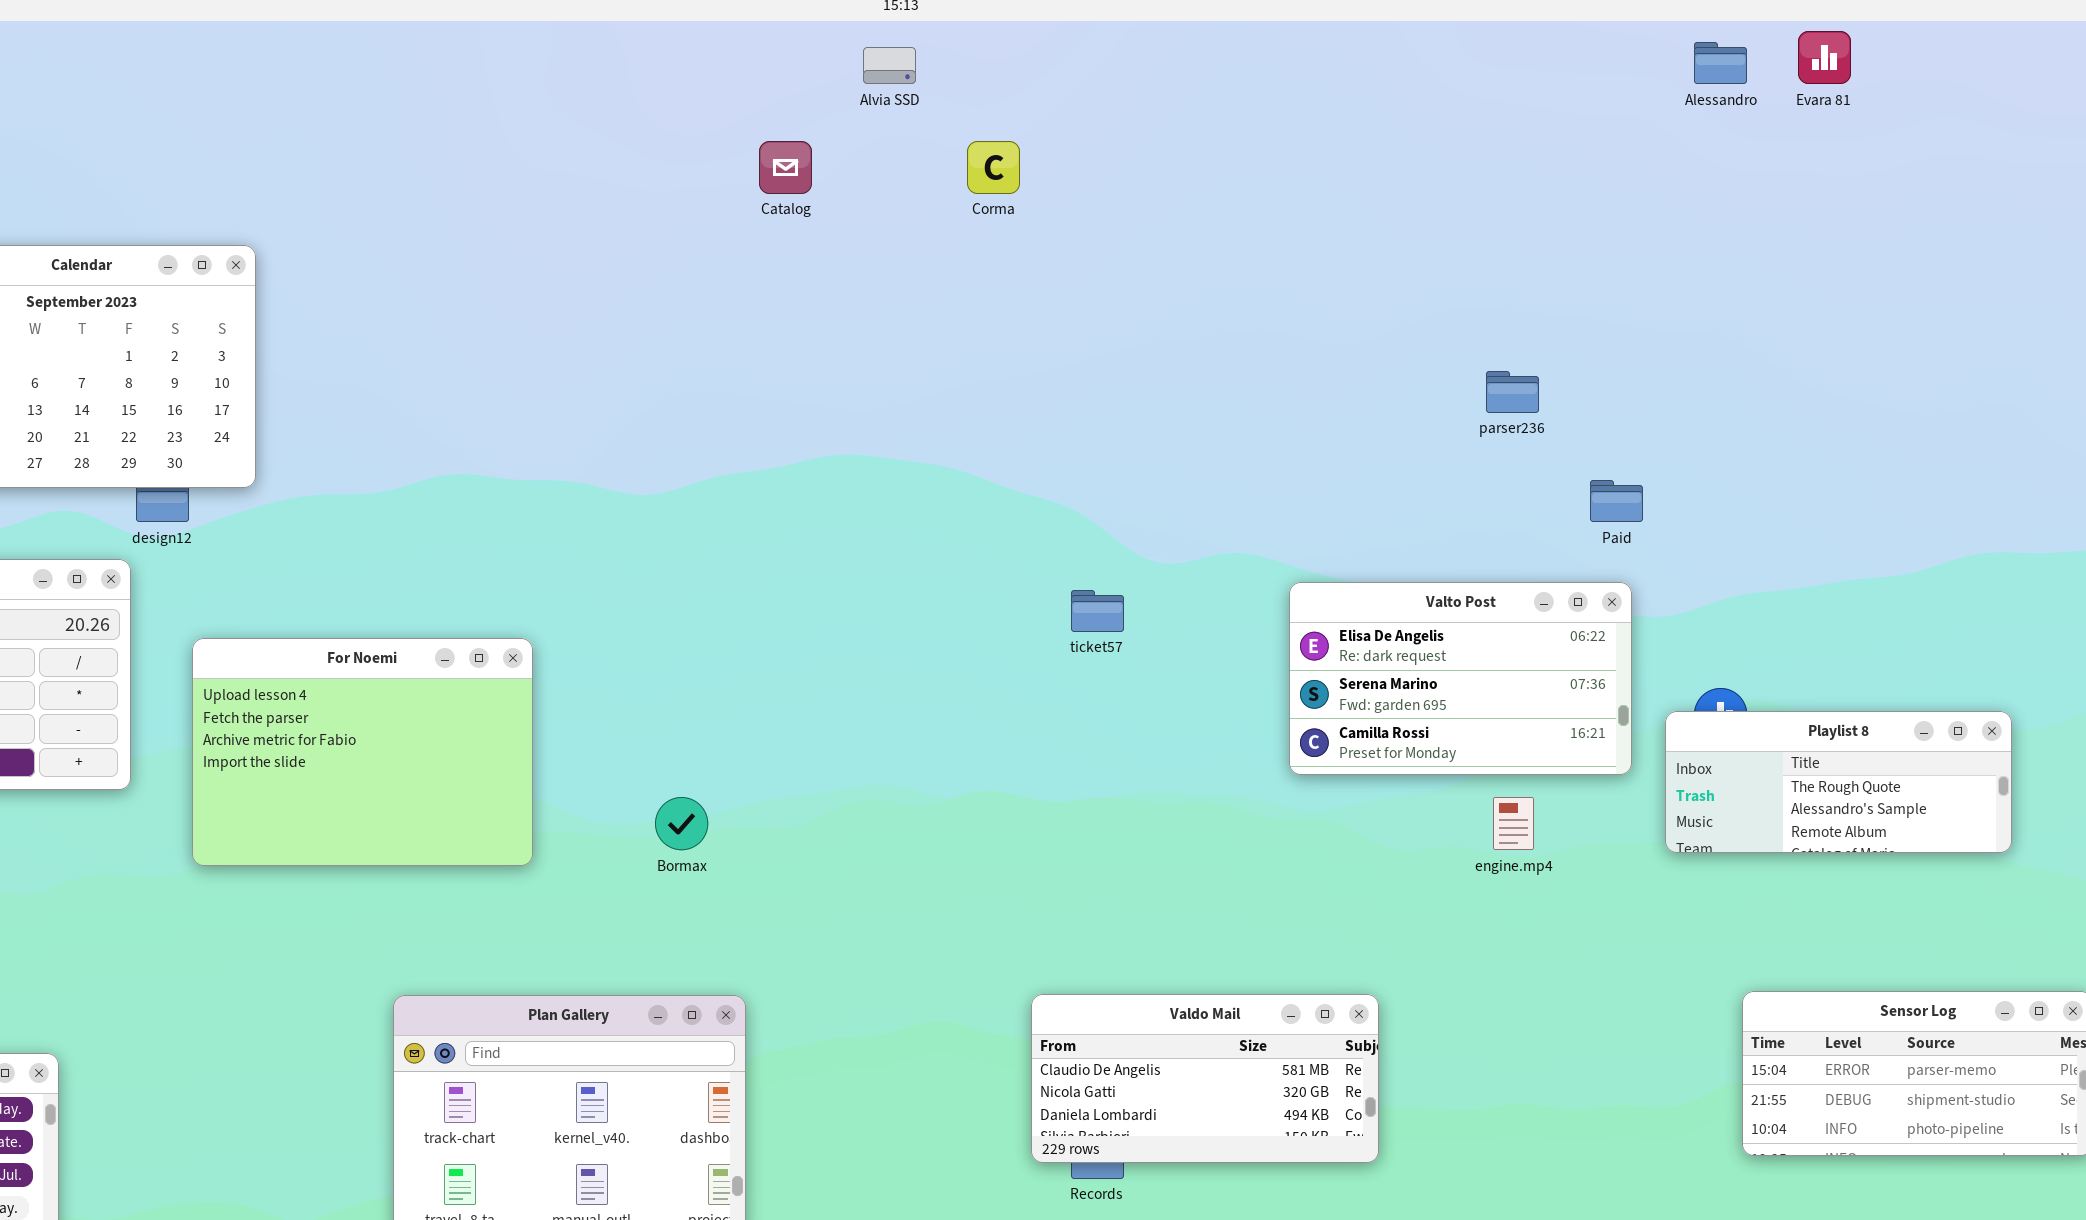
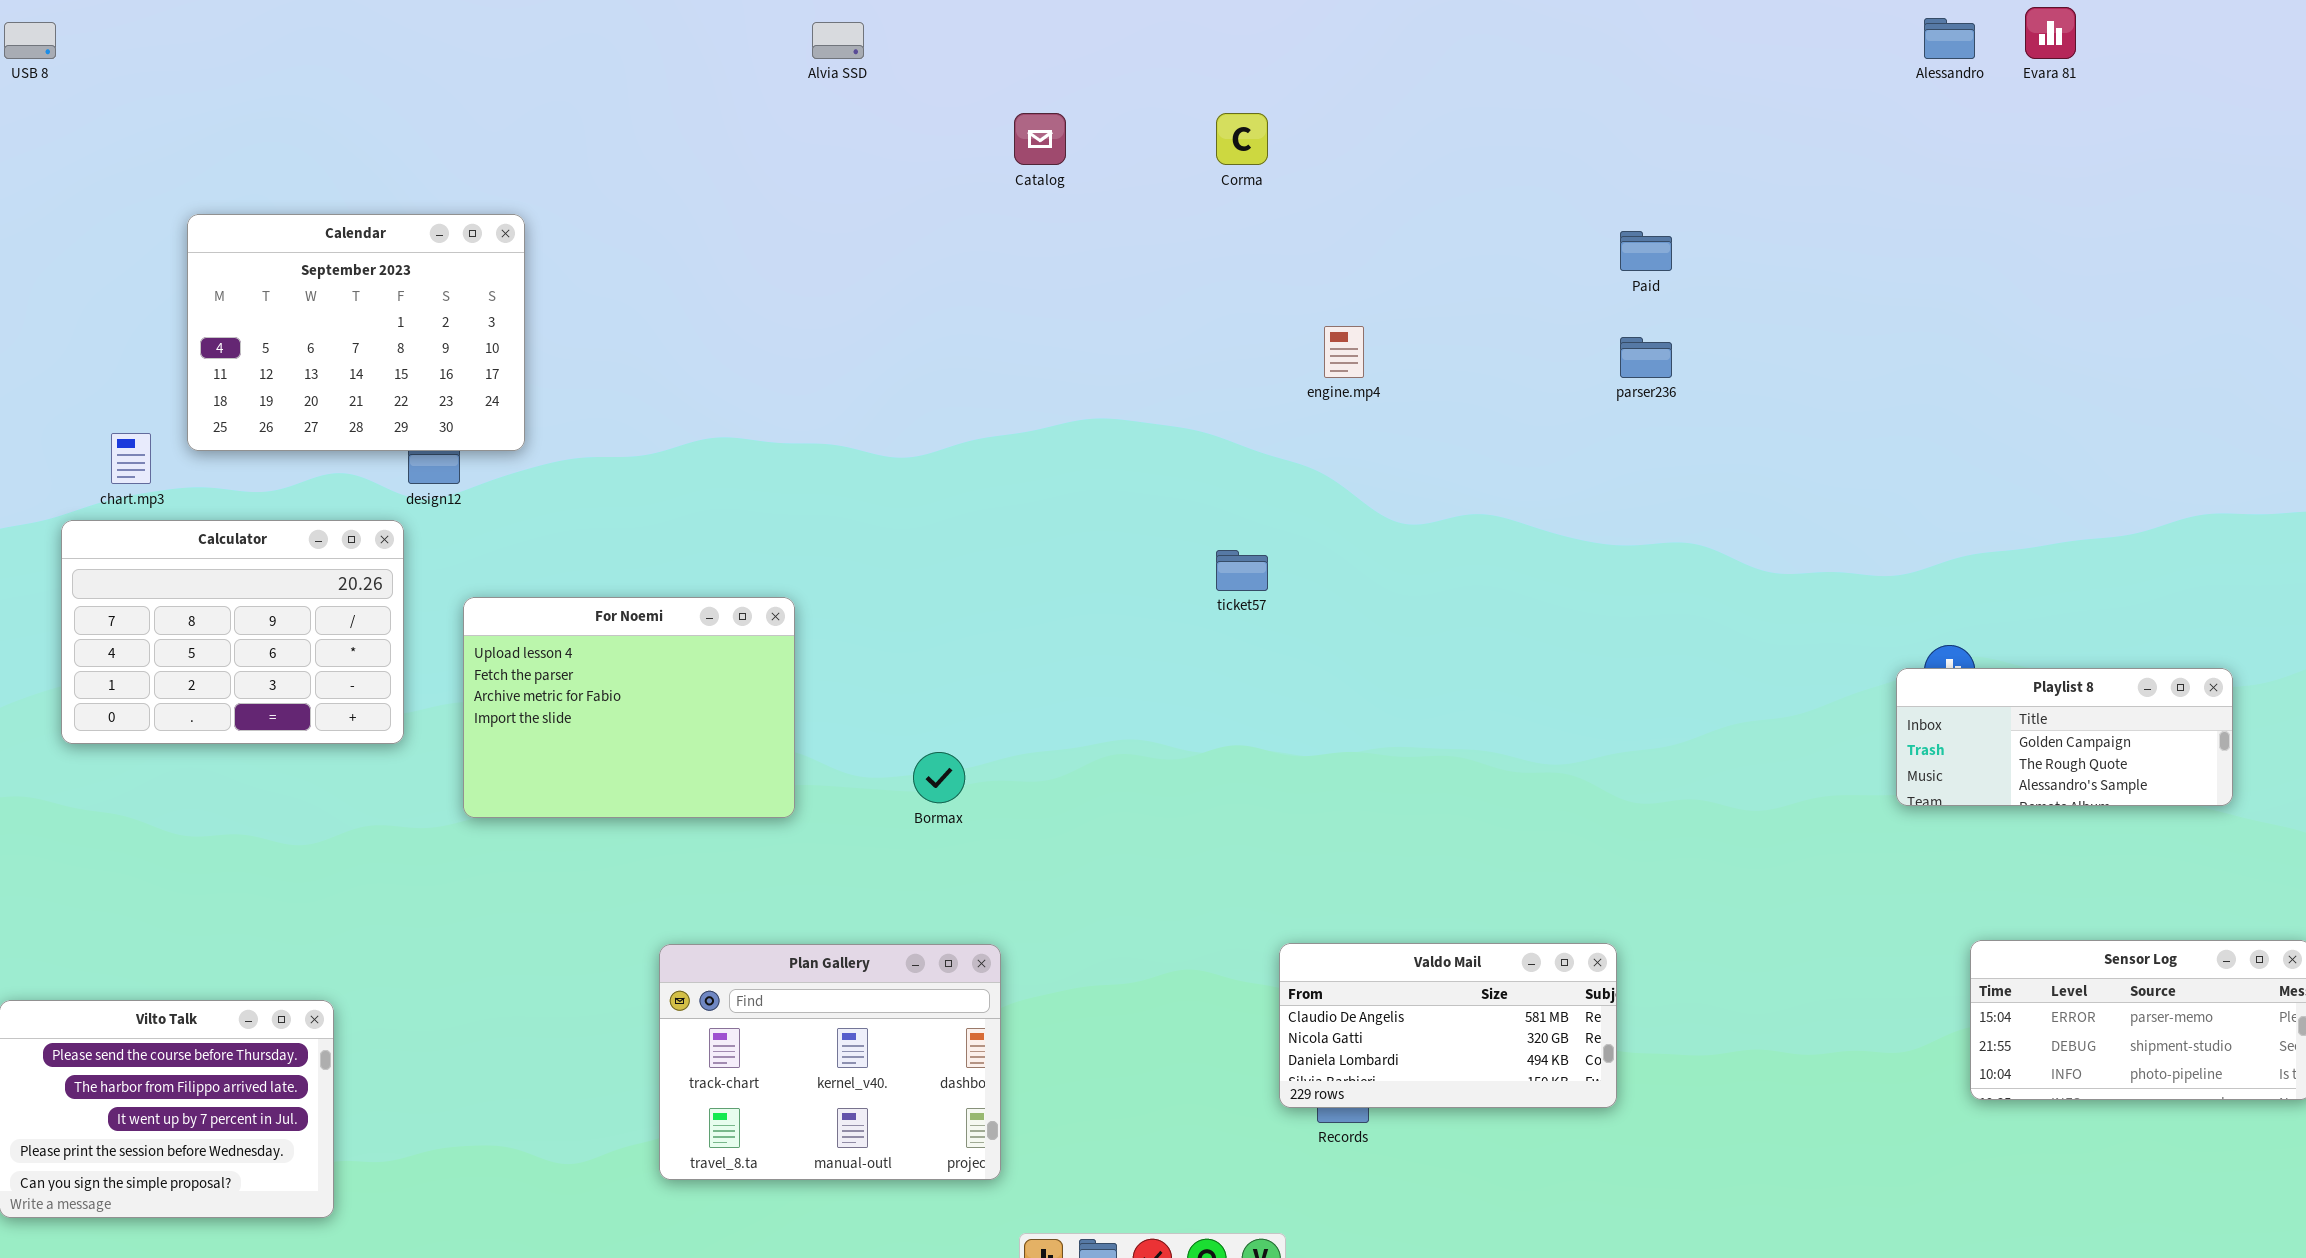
Alvia SSD: [863,47,916,84] -> [812,22,864,59], moved
parser236: [1486,371,1539,413] -> [1620,337,1672,378], moved
Paid: [1590,480,1643,522] -> [1620,231,1672,271], moved
Valto Post: [1289,582,1632,775] -> none, closed
ticket57: [1071,590,1124,632] -> [1216,550,1268,591], moved
Playlist 8: [1665,711,2012,853] -> [1896,668,2233,806], scrolled up 1 row
engine.mp4: [1493,797,1534,850] -> [1324,326,1364,378], moved

